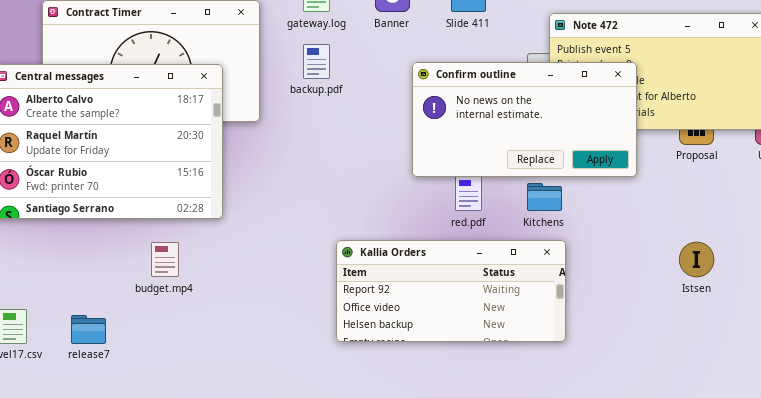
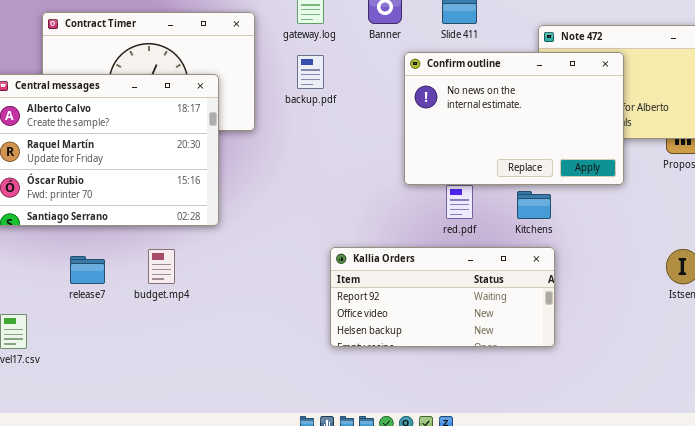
Confirm outline: [412,62,637,177] -> [404,52,624,185], resized
release7: [71,315,106,344] -> [70,256,105,284], moved

